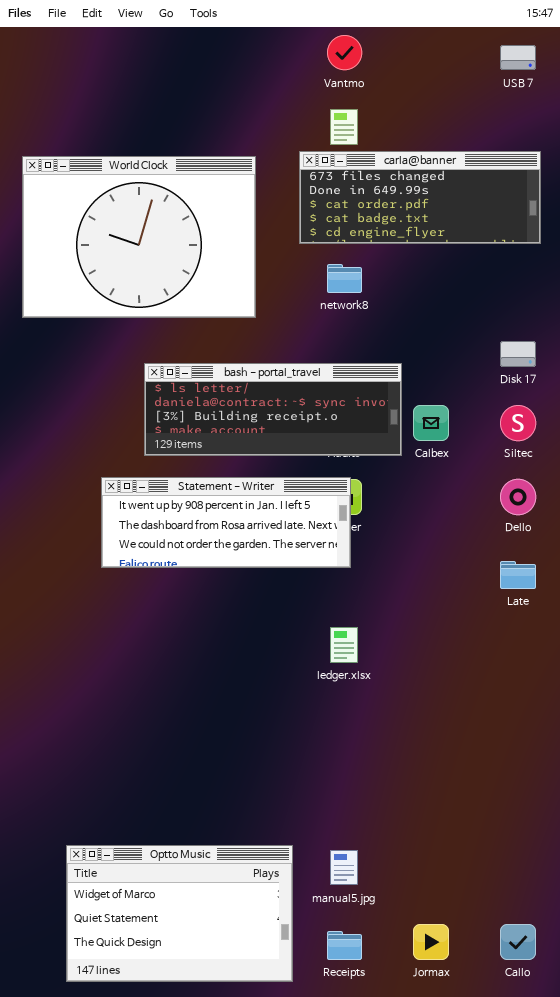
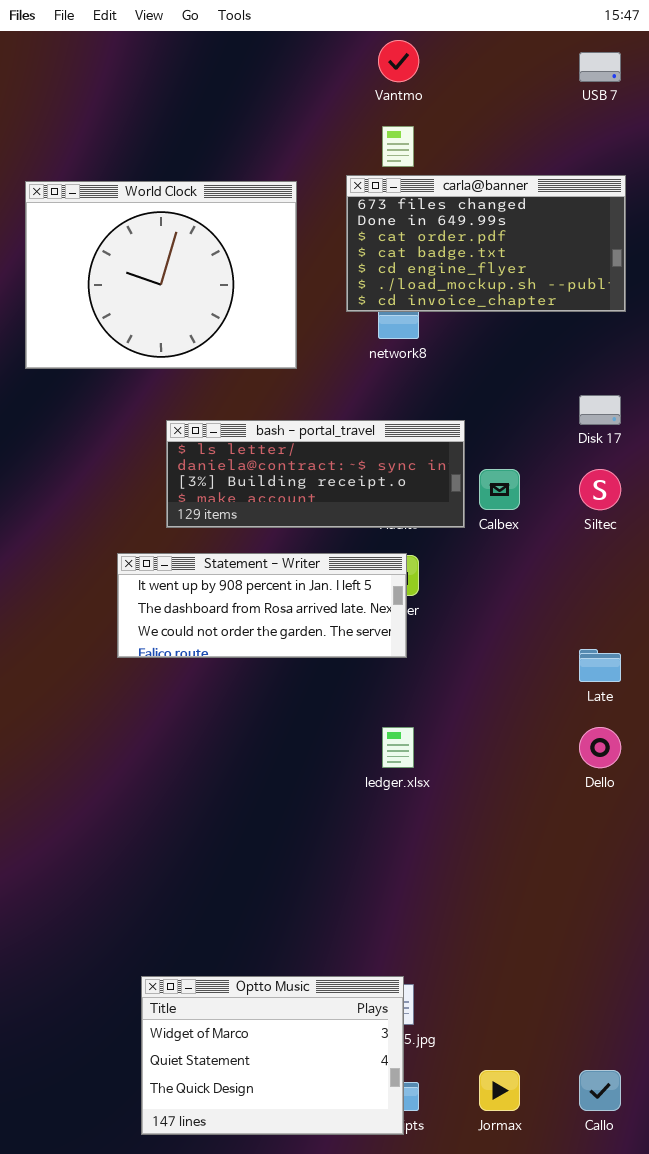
carla@banner: [299,151,541,244] -> [346,175,626,312], resized
Dello: [500,479,536,515] -> [579,727,621,768], moved
Optto Music: [66,845,293,982] -> [141,976,404,1135], moved

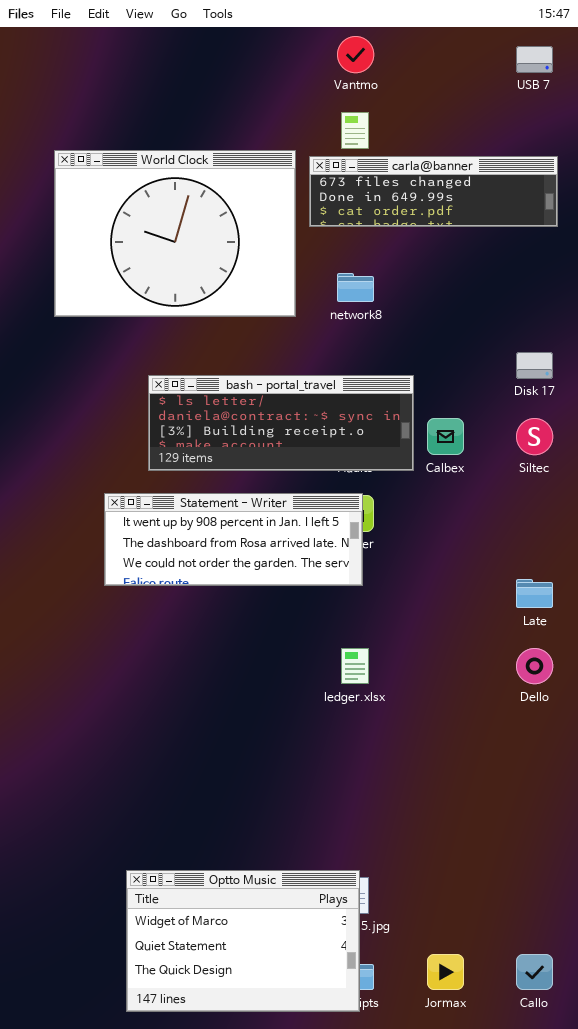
carla@banner: [346,175,626,312] -> [309,156,558,227], resized
World Clock: [25,181,297,369] -> [54,150,296,317], moved

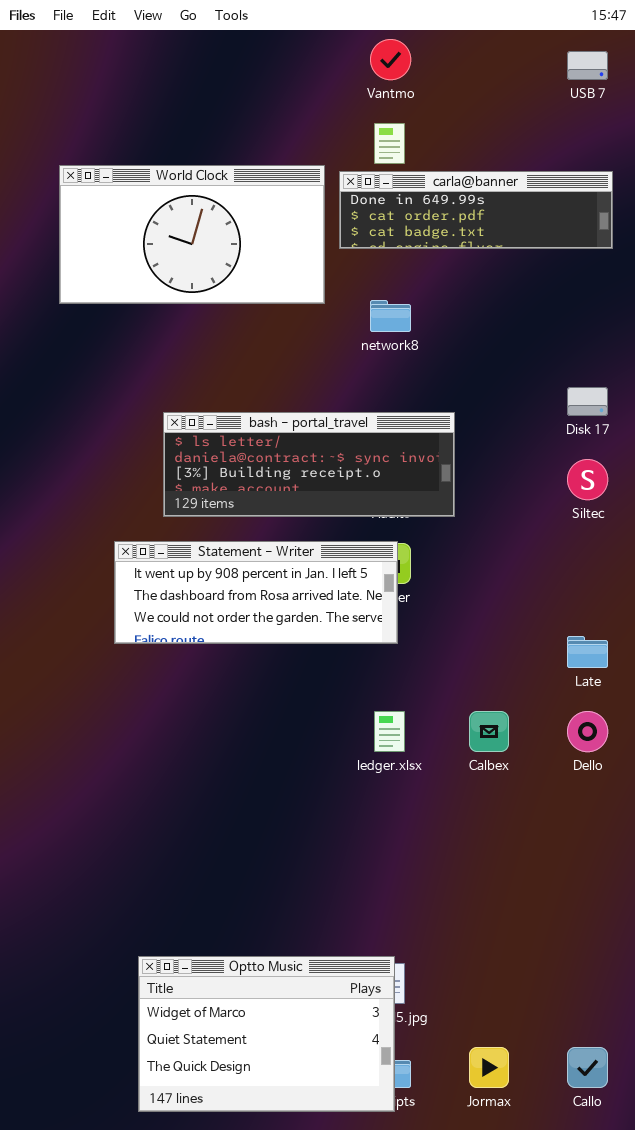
World Clock: [54,150,296,317] -> [59,165,325,304], resized
carla@banner: [309,156,558,227] -> [339,171,613,249], scrolled down 1 row
Calbex: [427,418,464,455] -> [469,711,509,752], moved

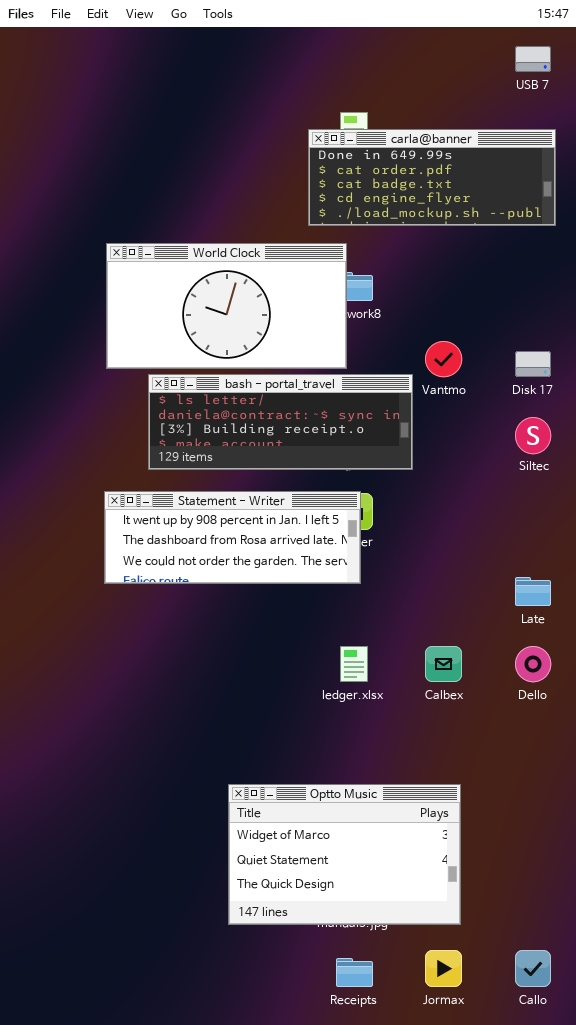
Vantmo: [370,39,411,80] -> [425,341,462,377], moved
World Clock: [59,165,325,304] -> [106,243,347,369], moved
carla@banner: [339,171,613,249] -> [308,129,556,226], resized
Optto Music: [138,956,395,1112] -> [228,784,461,925], moved

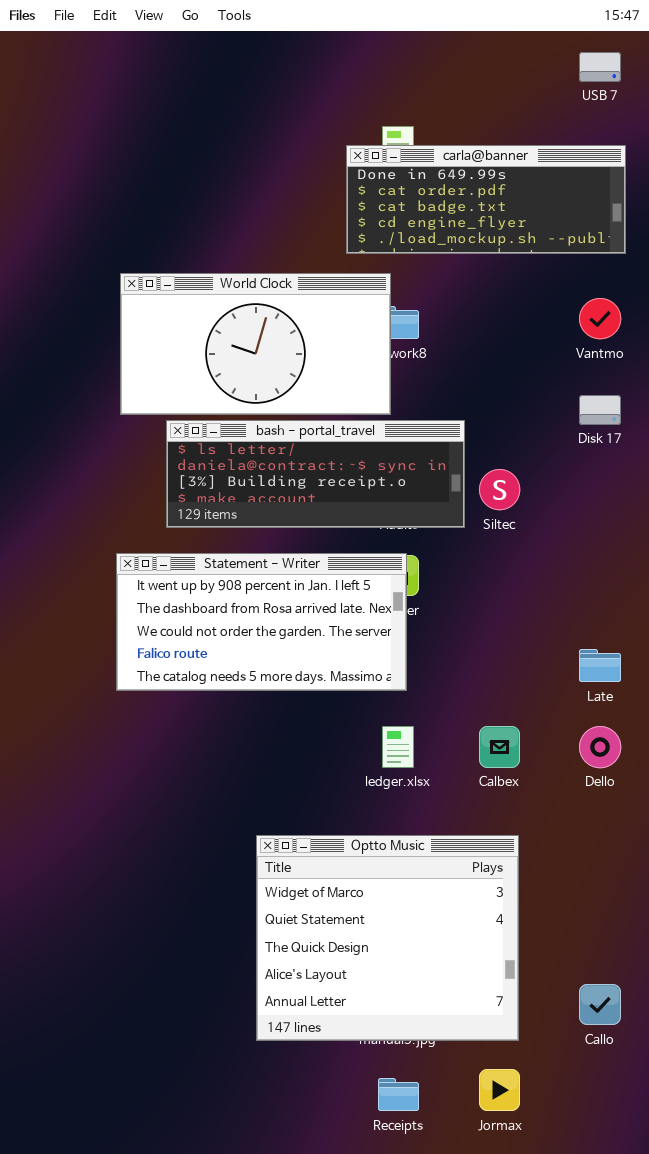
Vantmo: [425,341,462,377] -> [579,298,621,339], moved
Siltec: [515,417,551,454] -> [479,469,520,510], moved
Statement - Writer: [104,491,361,584] -> [116,553,407,691], resized
Optto Music: [228,784,461,925] -> [256,835,519,1041], resized
Callo: [515,950,551,987] -> [579,984,621,1025], moved

